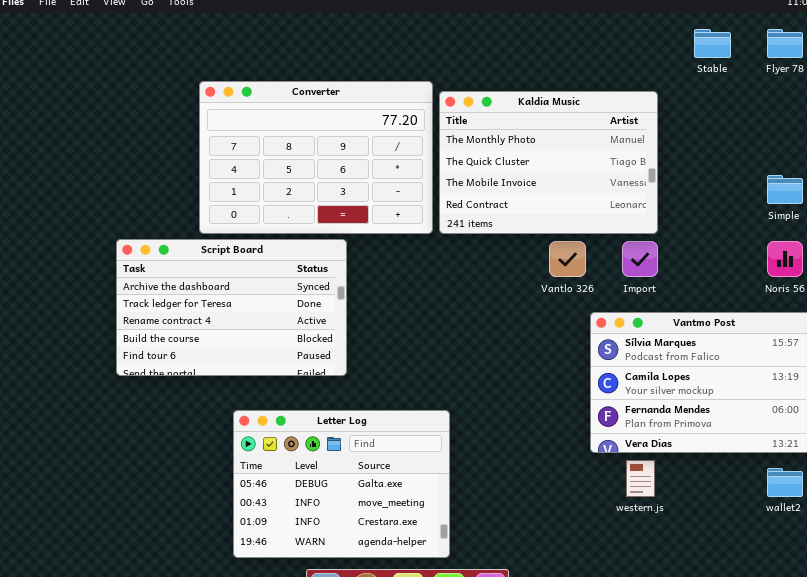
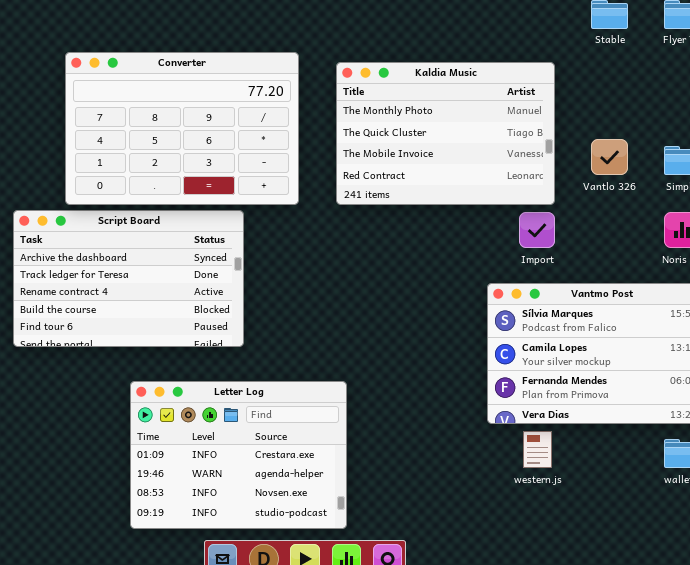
Converter: [199,81,433,234] -> [65,52,299,205], moved
Vantlo 326: [549,241,586,277] -> [591,139,628,175], moved
Letter Log: [233,410,450,558] -> [130,381,347,529], scrolled down 2 rows

